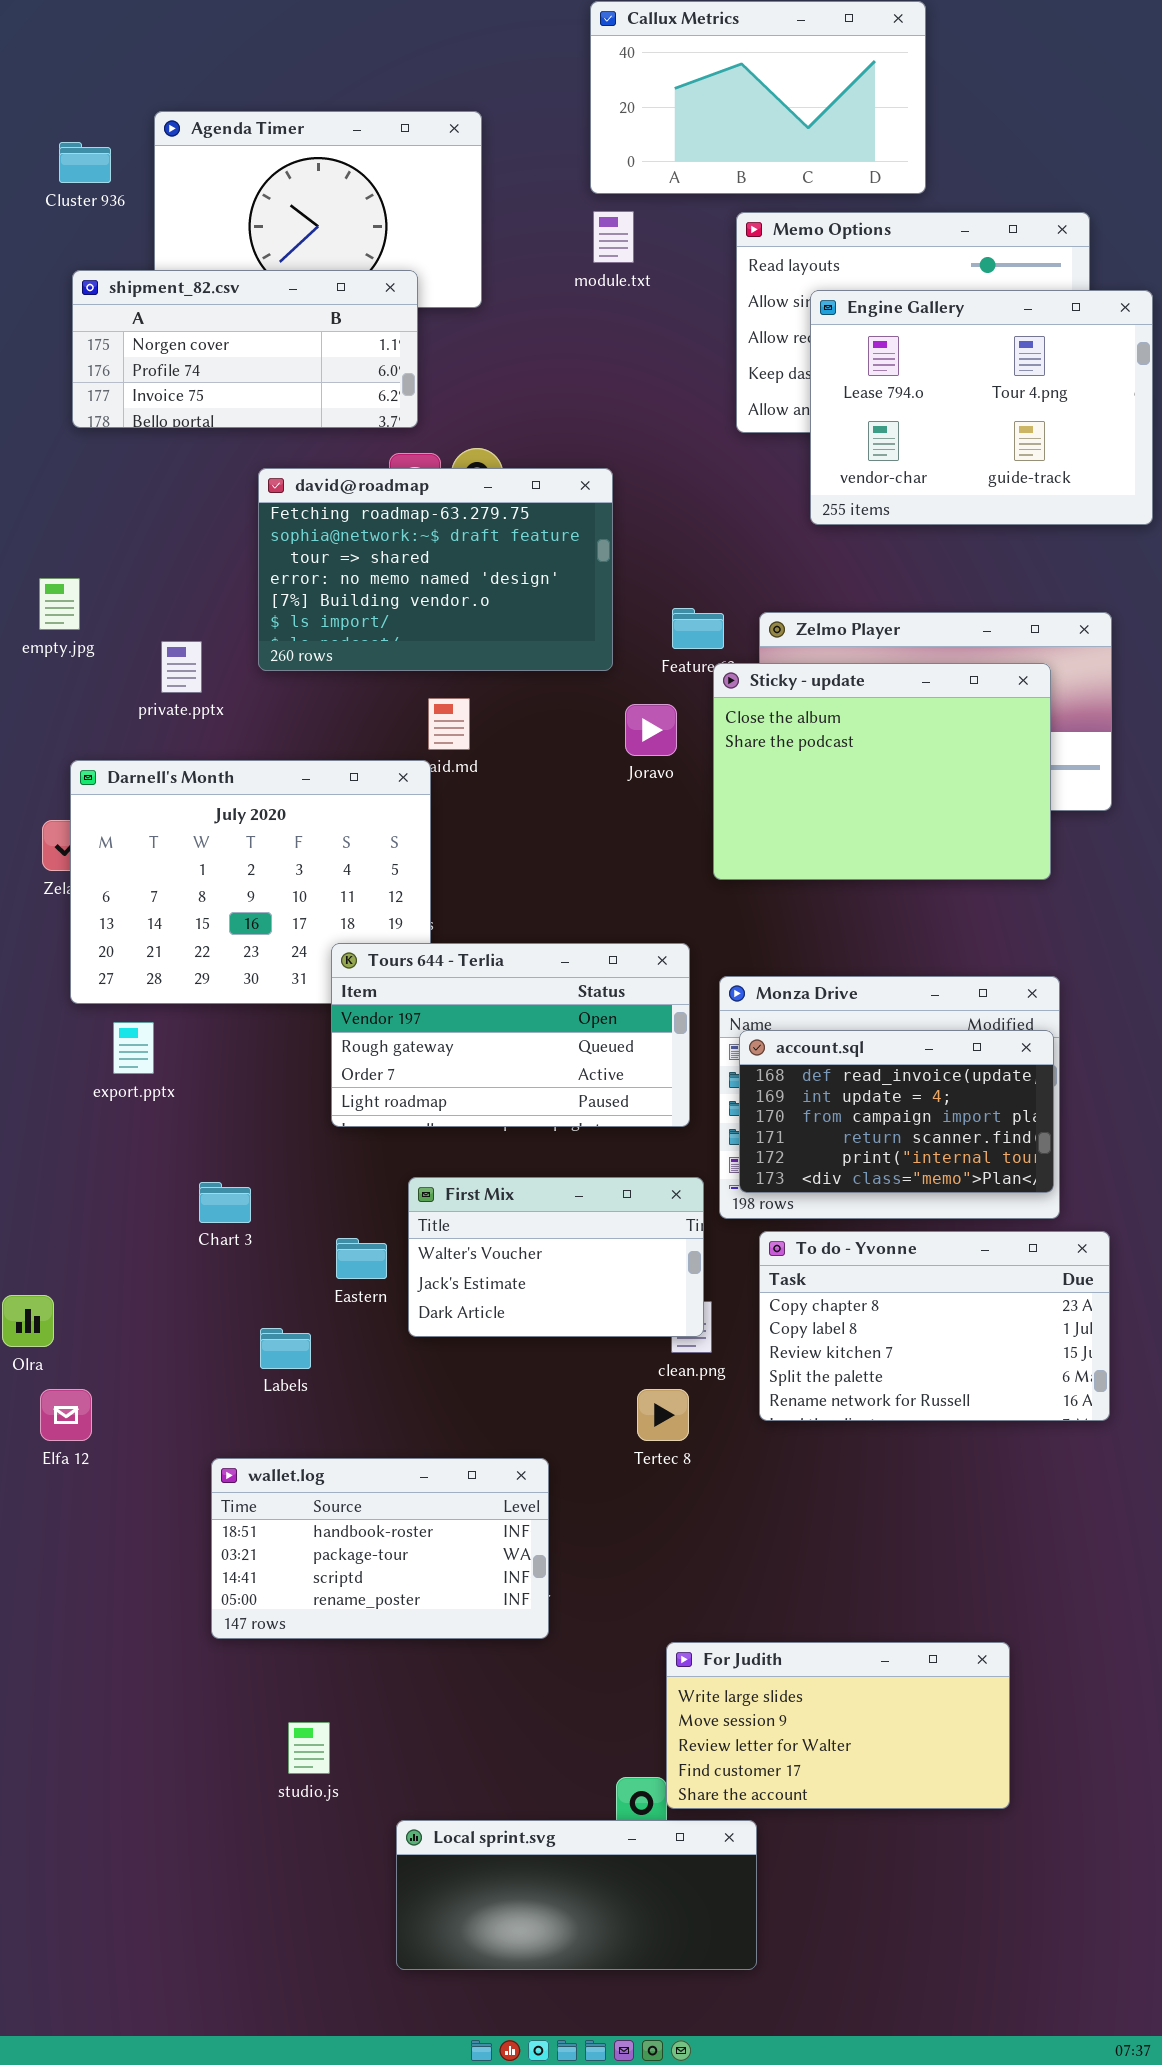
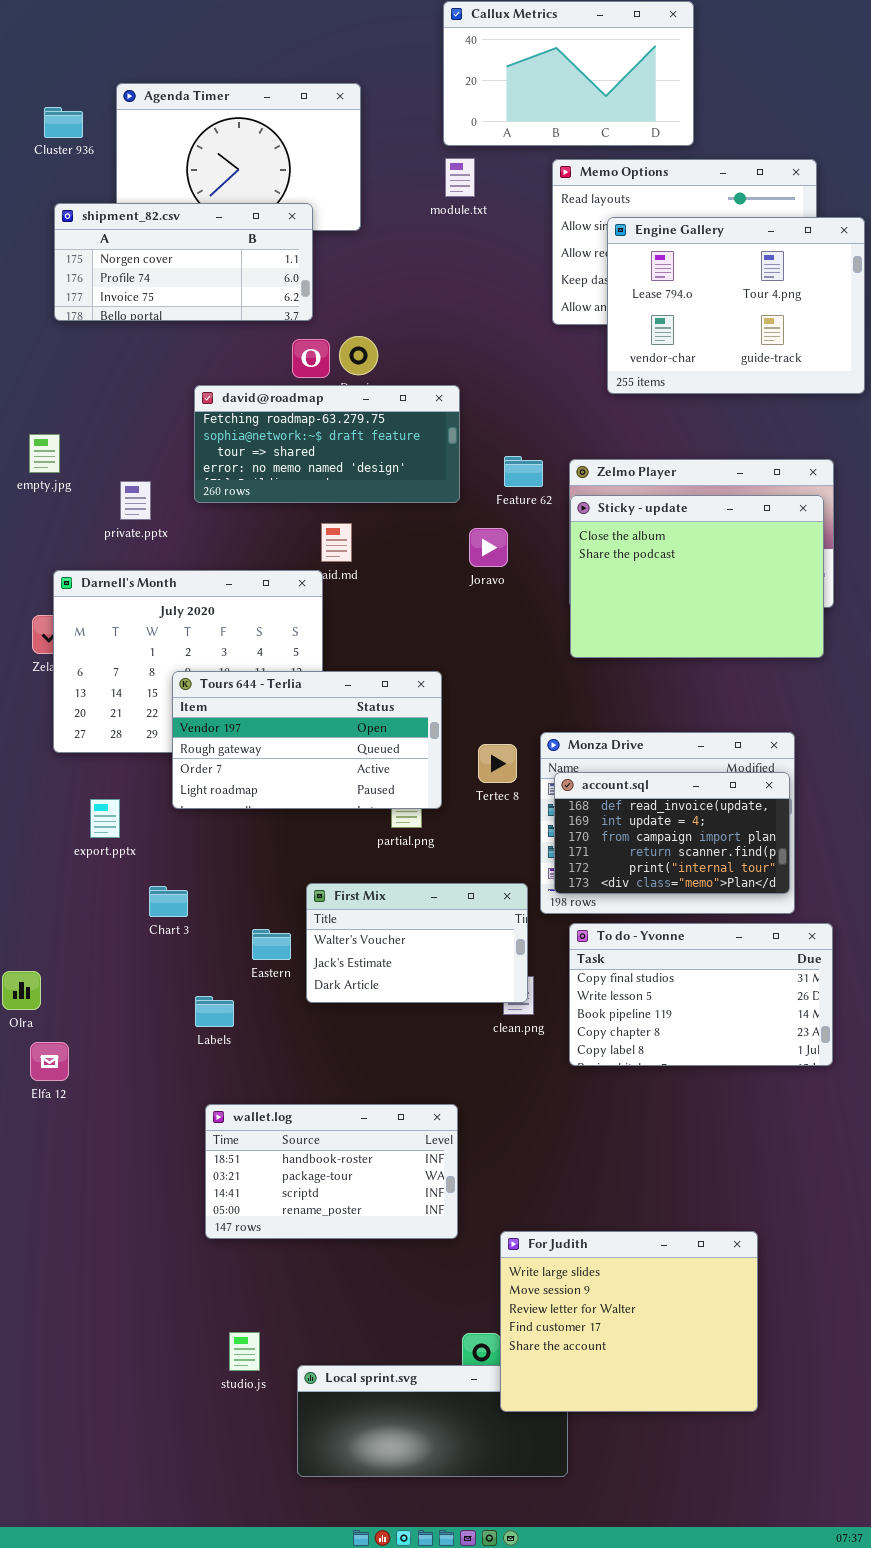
david@roadmap: [258,468,613,671] -> [194,385,460,503], resized
Sticky - update: [713,663,1051,880] -> [570,495,824,658], moved
Tours 644 - Terlia: [331,943,690,1127] -> [172,671,442,809], moved
export.pptx: [113,1022,154,1074] -> [90,799,120,838], moved
To do - Yvonne: [759,1231,1110,1421] -> [569,923,833,1066], scrolled up 3 rows
Tertec 8: [637,1389,689,1441] -> [478,744,517,783], moved
wallet.log: [211,1458,549,1639] -> [205,1104,458,1239], moved
For Judith: [666,1642,1010,1809] -> [500,1231,758,1412], resized
studio.js: [288,1722,330,1774] -> [229,1332,260,1371], moved

